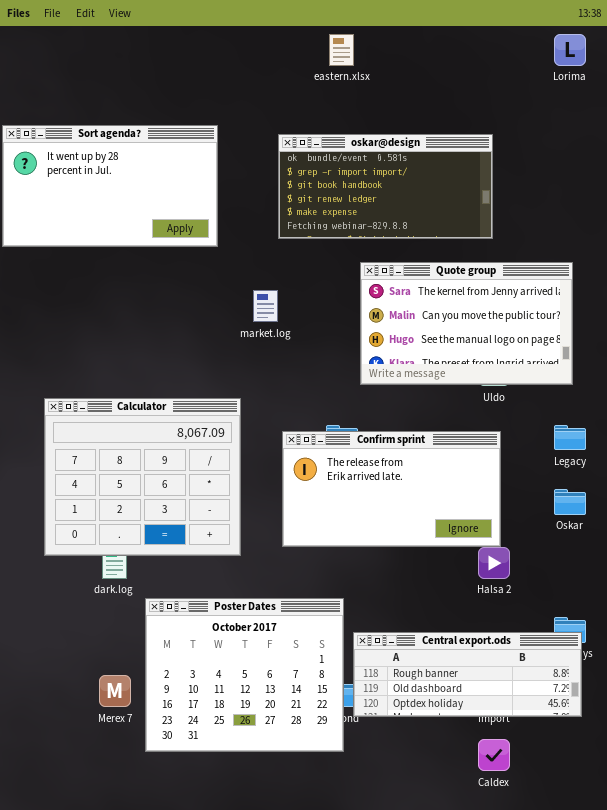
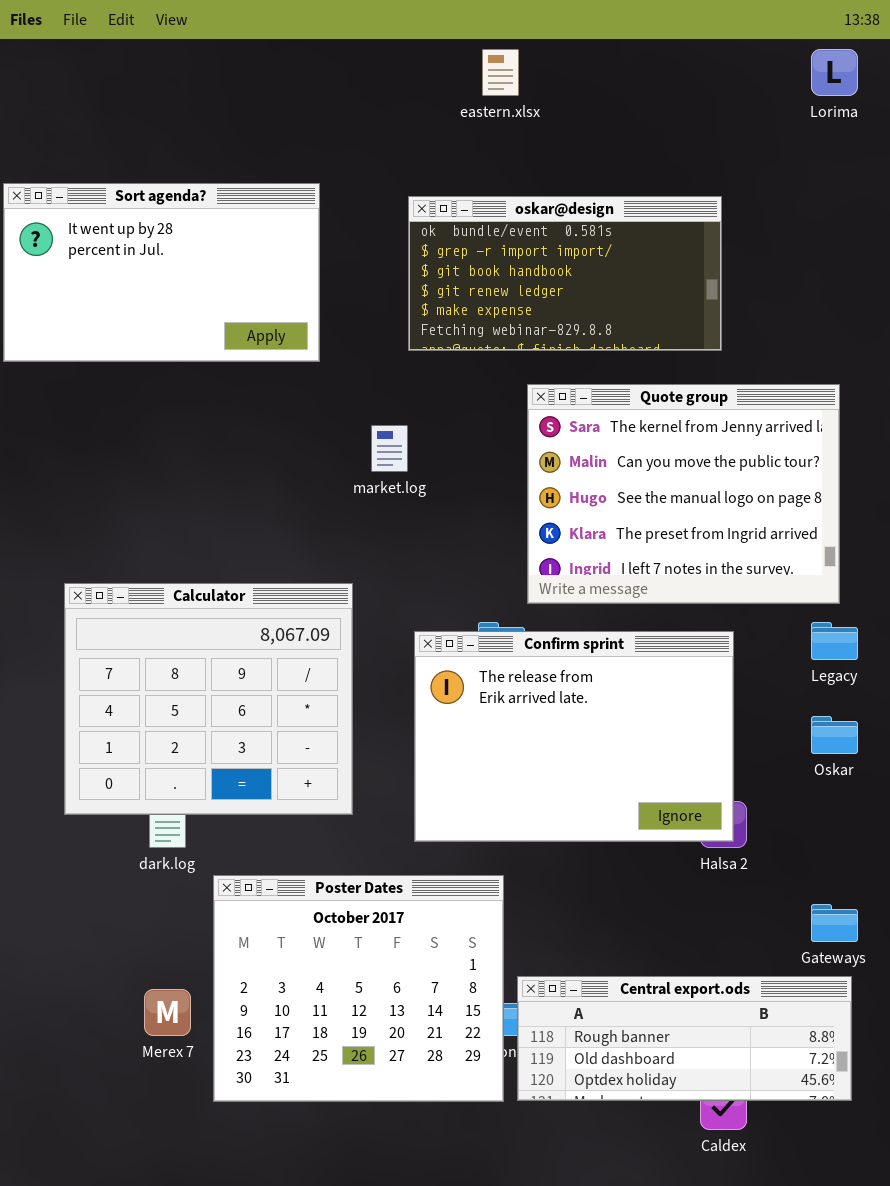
Quote group: [360,262,573,385] -> [527,384,840,604], resized
Confirm sprint: [282,431,501,547] -> [414,631,734,842], resized
Central export.ods: [353,632,582,717] -> [517,976,852,1101], moved

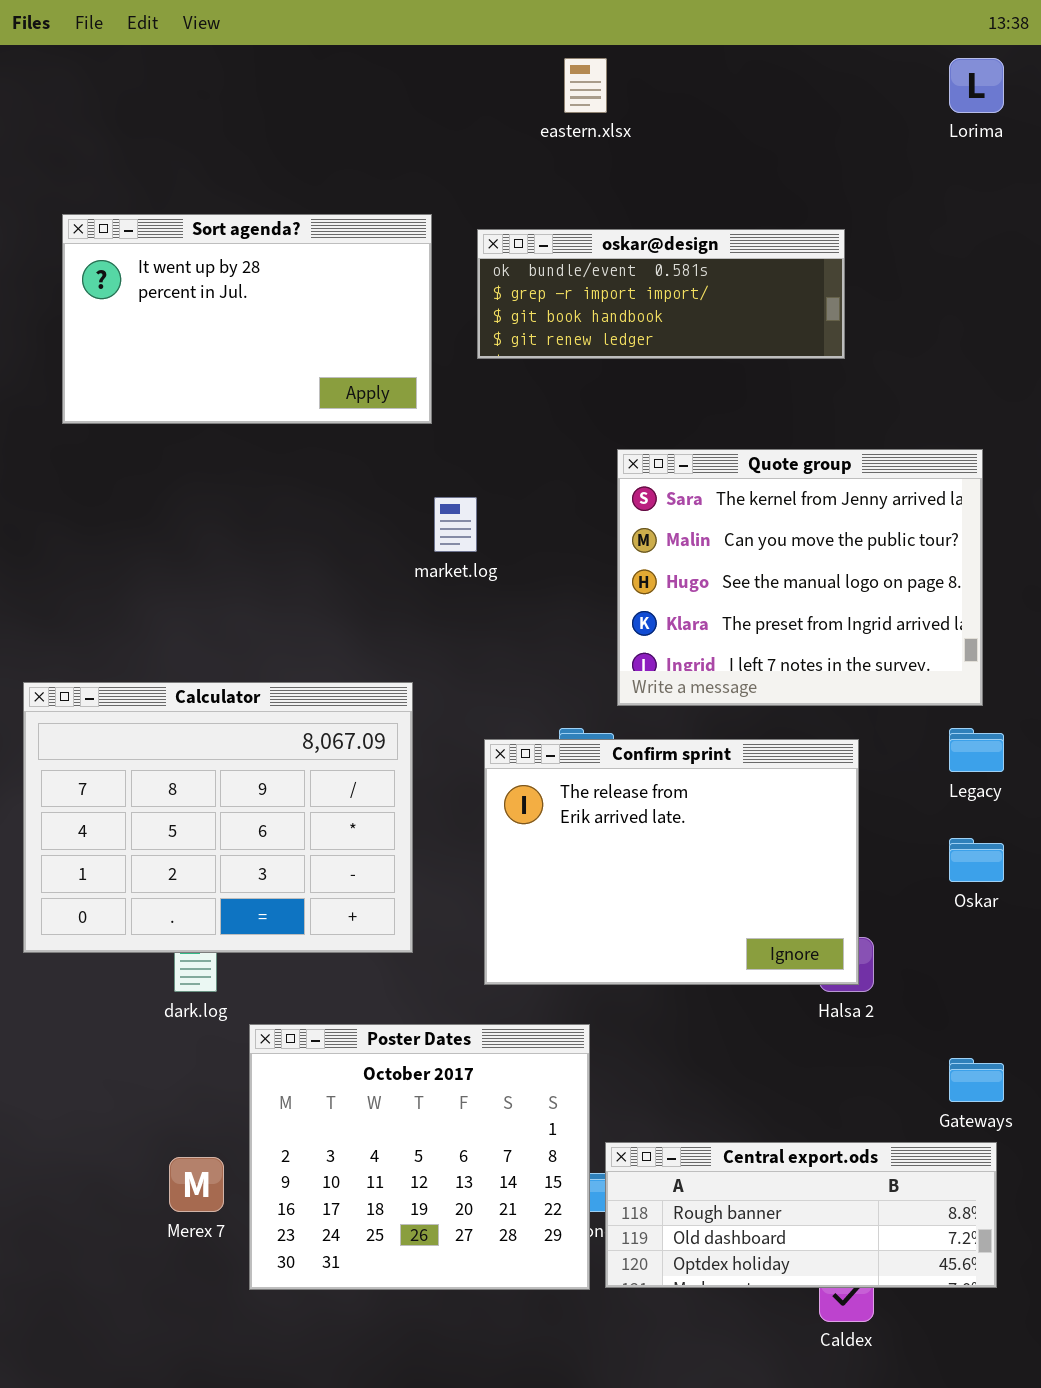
Sort agenda?: [3,183,320,362] -> [62,214,432,424], moved
oskar@design: [408,196,722,351] -> [477,229,845,359], resized
Calculator: [64,583,353,815] -> [23,682,413,953], resized

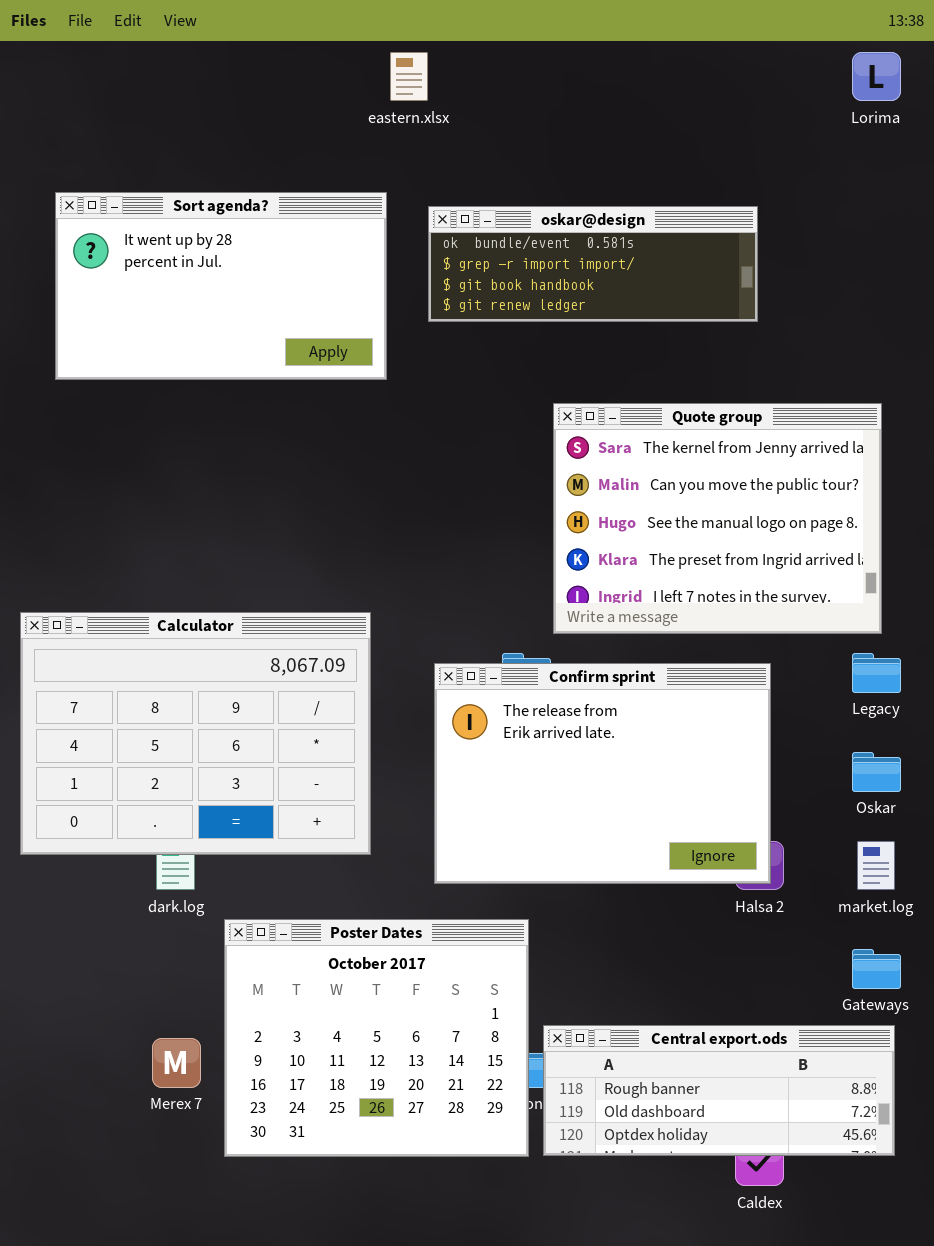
eastern.xlsx: [564,58,607,113] -> [390,52,428,101], moved
market.log: [434,497,477,552] -> [857,841,895,890], moved

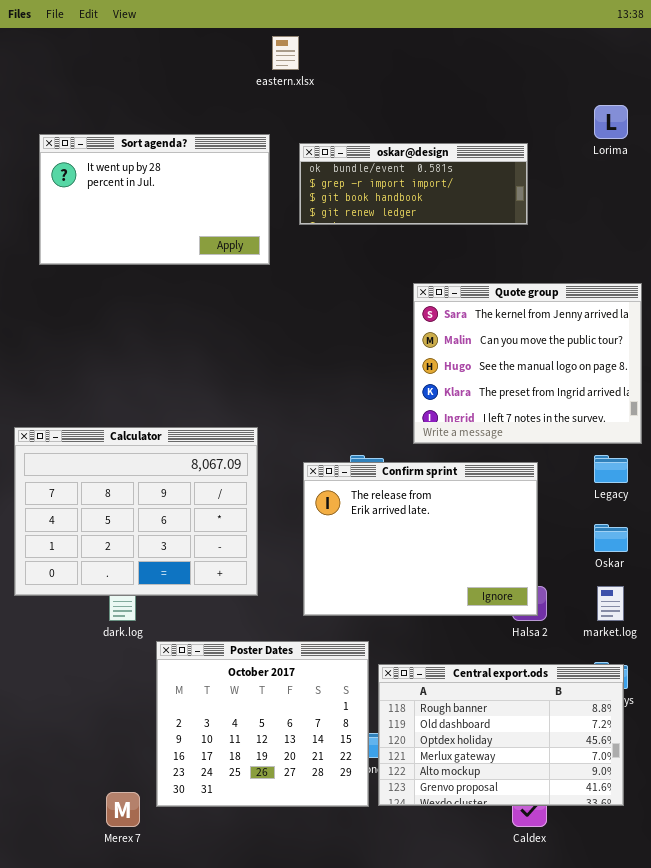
Lorima: [852,52,901,101] -> [594,105,628,139], moved
Quote group: [553,403,882,634] -> [413,283,642,444], moved
Central export.ods: [543,1025,895,1156] -> [378,664,624,806], resized
Merex 7: [152,1038,201,1088] -> [106,792,140,827], moved

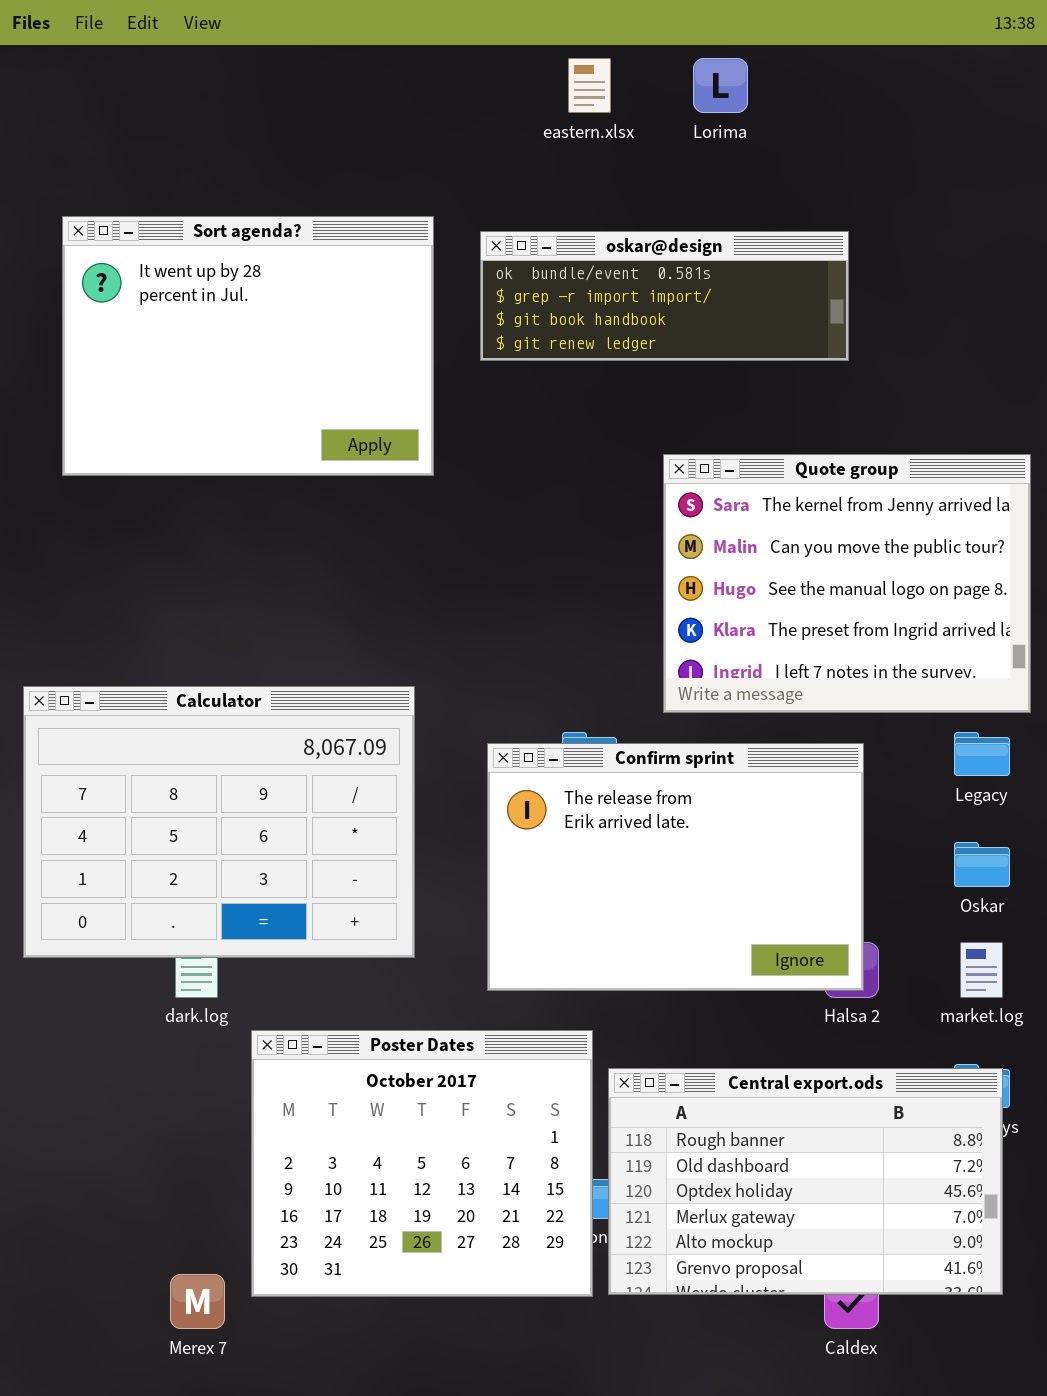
eastern.xlsx: [272,36,299,70] -> [568,58,611,113], moved
Lorima: [594,105,628,139] -> [693,58,748,113], moved
Sort agenda?: [39,134,270,265] -> [62,216,434,476], resized

